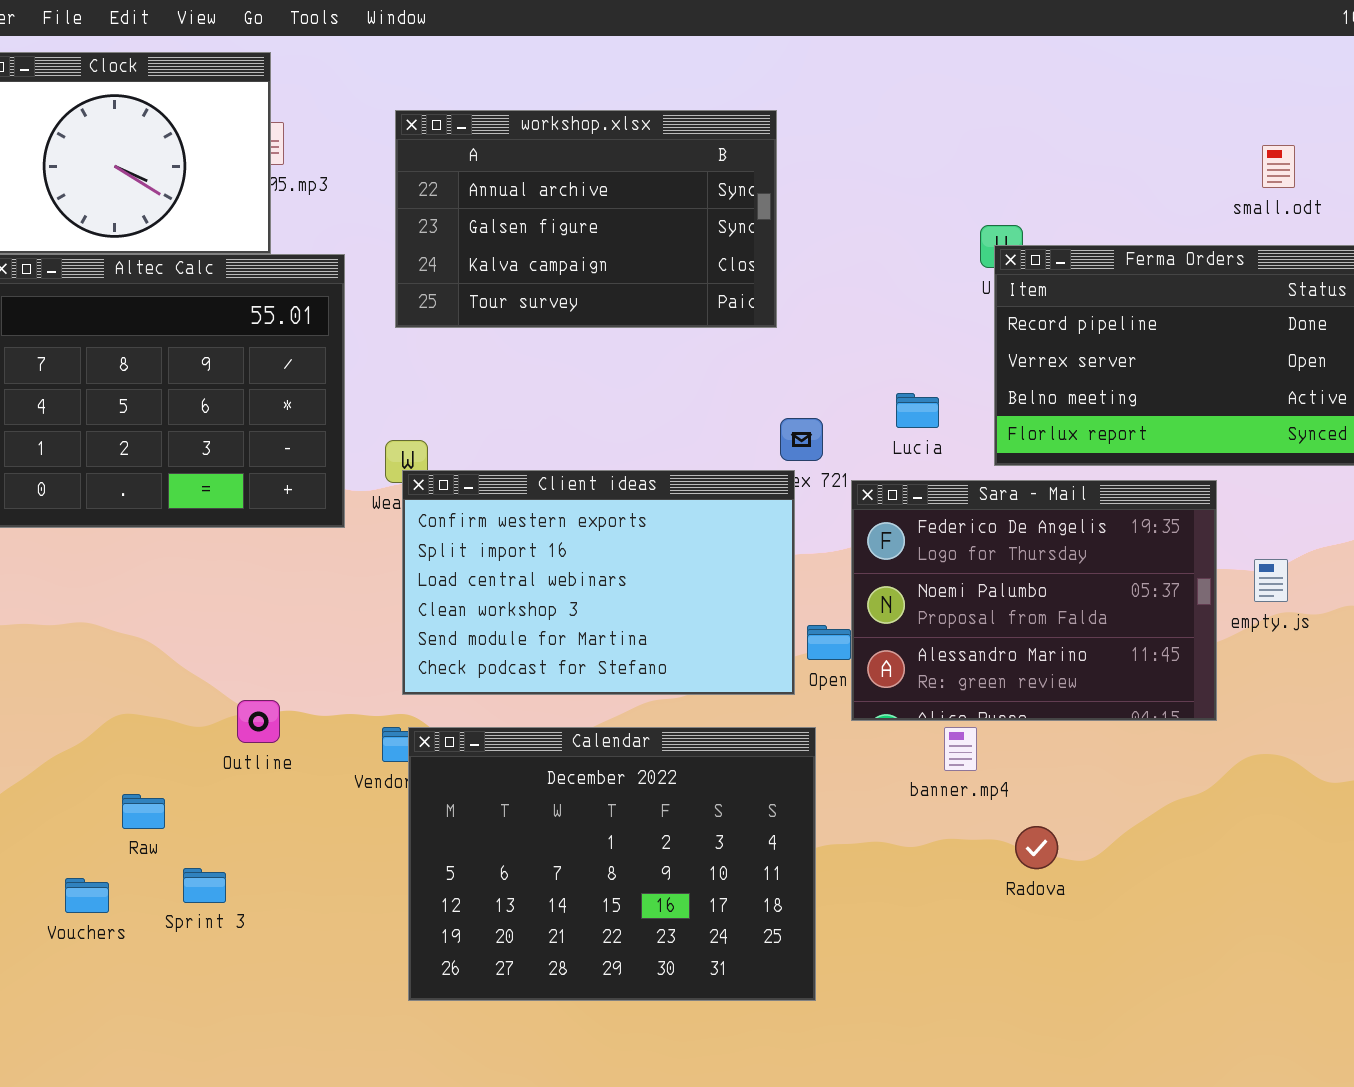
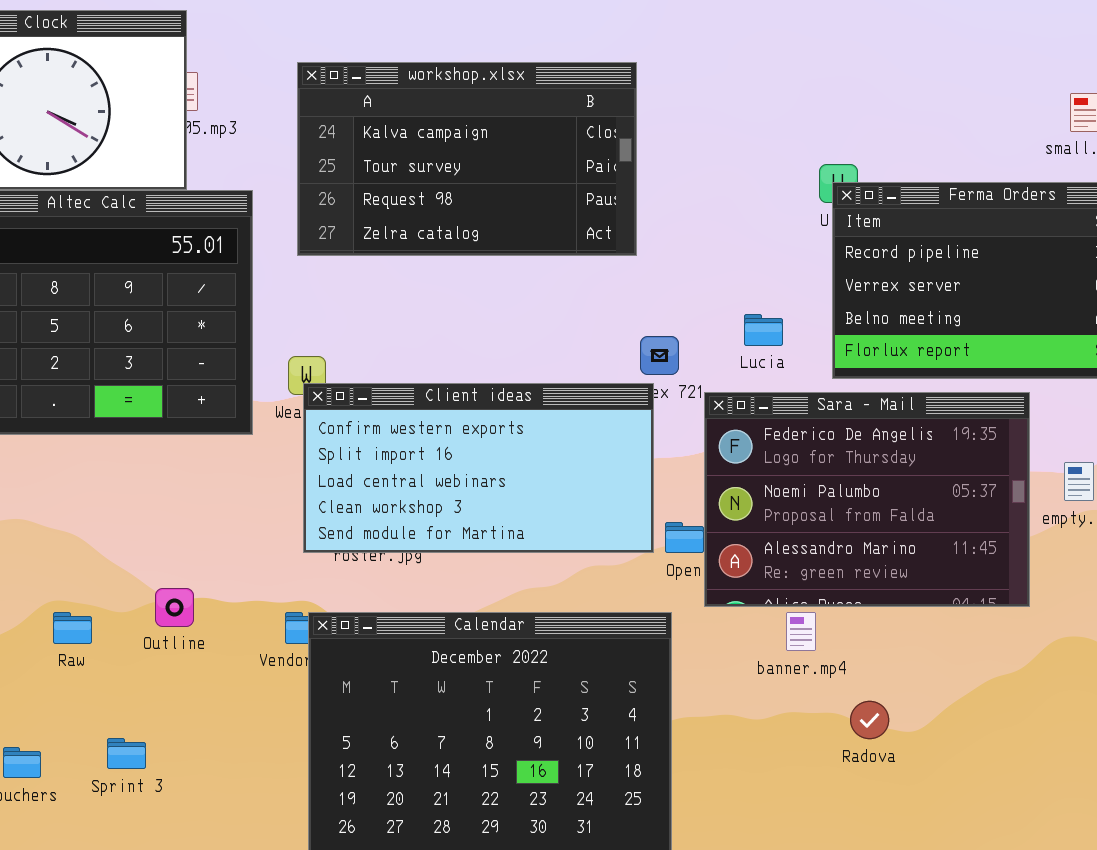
workshop.xlsx: [395,110,777,328] -> [297,62,637,256], scrolled down 2 rows
Client ideas: [402,470,795,695] -> [303,383,654,553], resized
Raw: [122,794,165,829] -> [53,612,92,644], moved

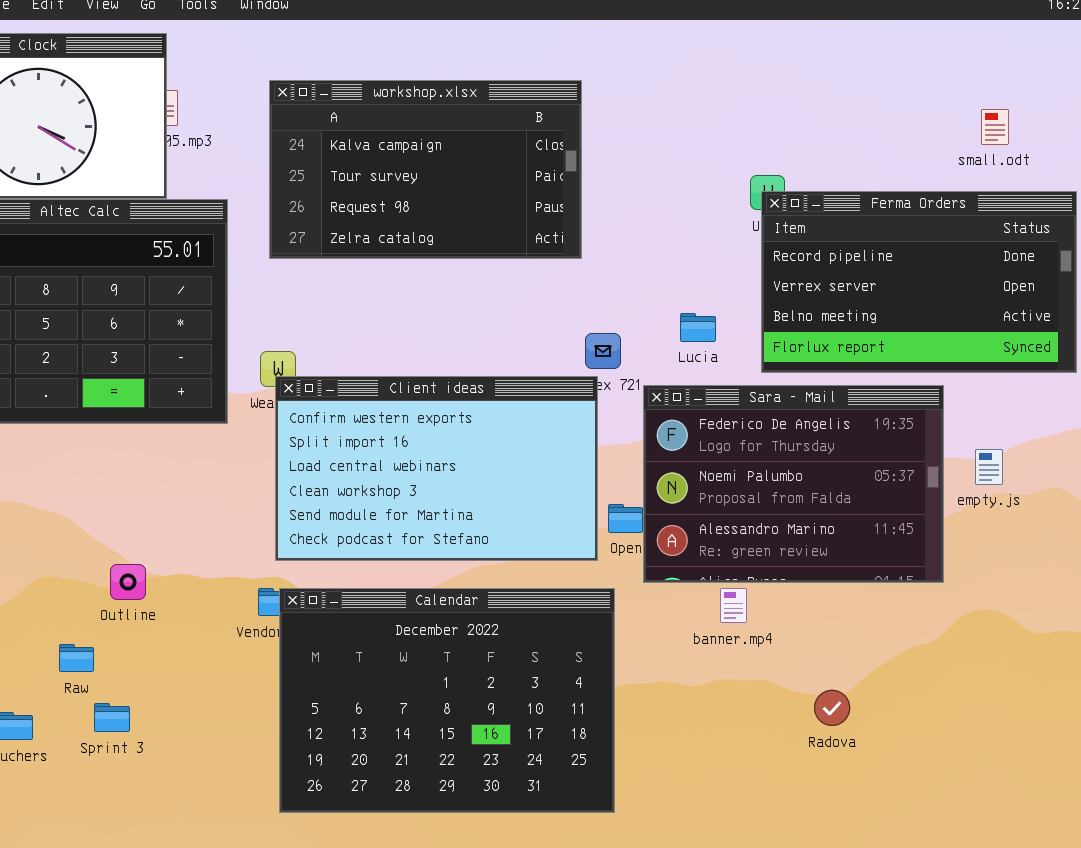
Client ideas: [303,383,654,553] -> [275,376,598,561], resized
Outline: [155,588,194,627] -> [110,564,146,600], moved
Raw: [53,612,92,644] -> [59,644,94,672], moved
Radova: [850,701,889,739] -> [814,690,850,726], moved

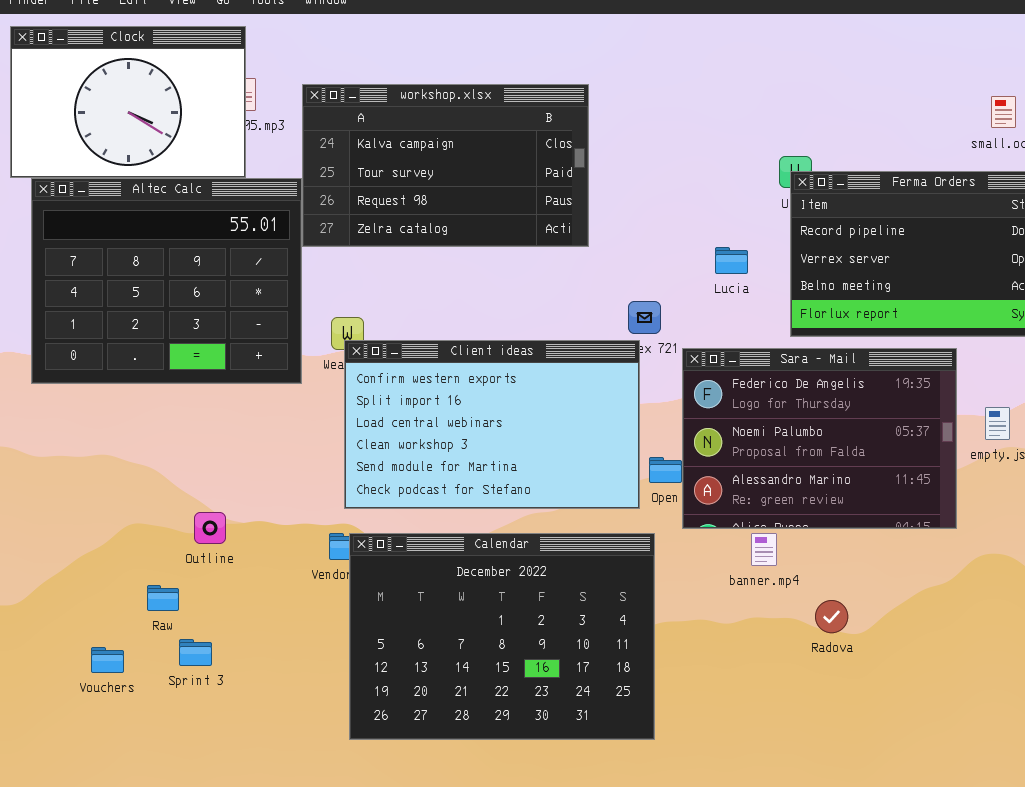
workshop.xlsx: [269,80,582,259] -> [302,84,589,247], moved
Lucia: [680,313,716,342] -> [715,247,748,274], moved
Radova: [814,690,850,726] -> [815,600,848,633], moved

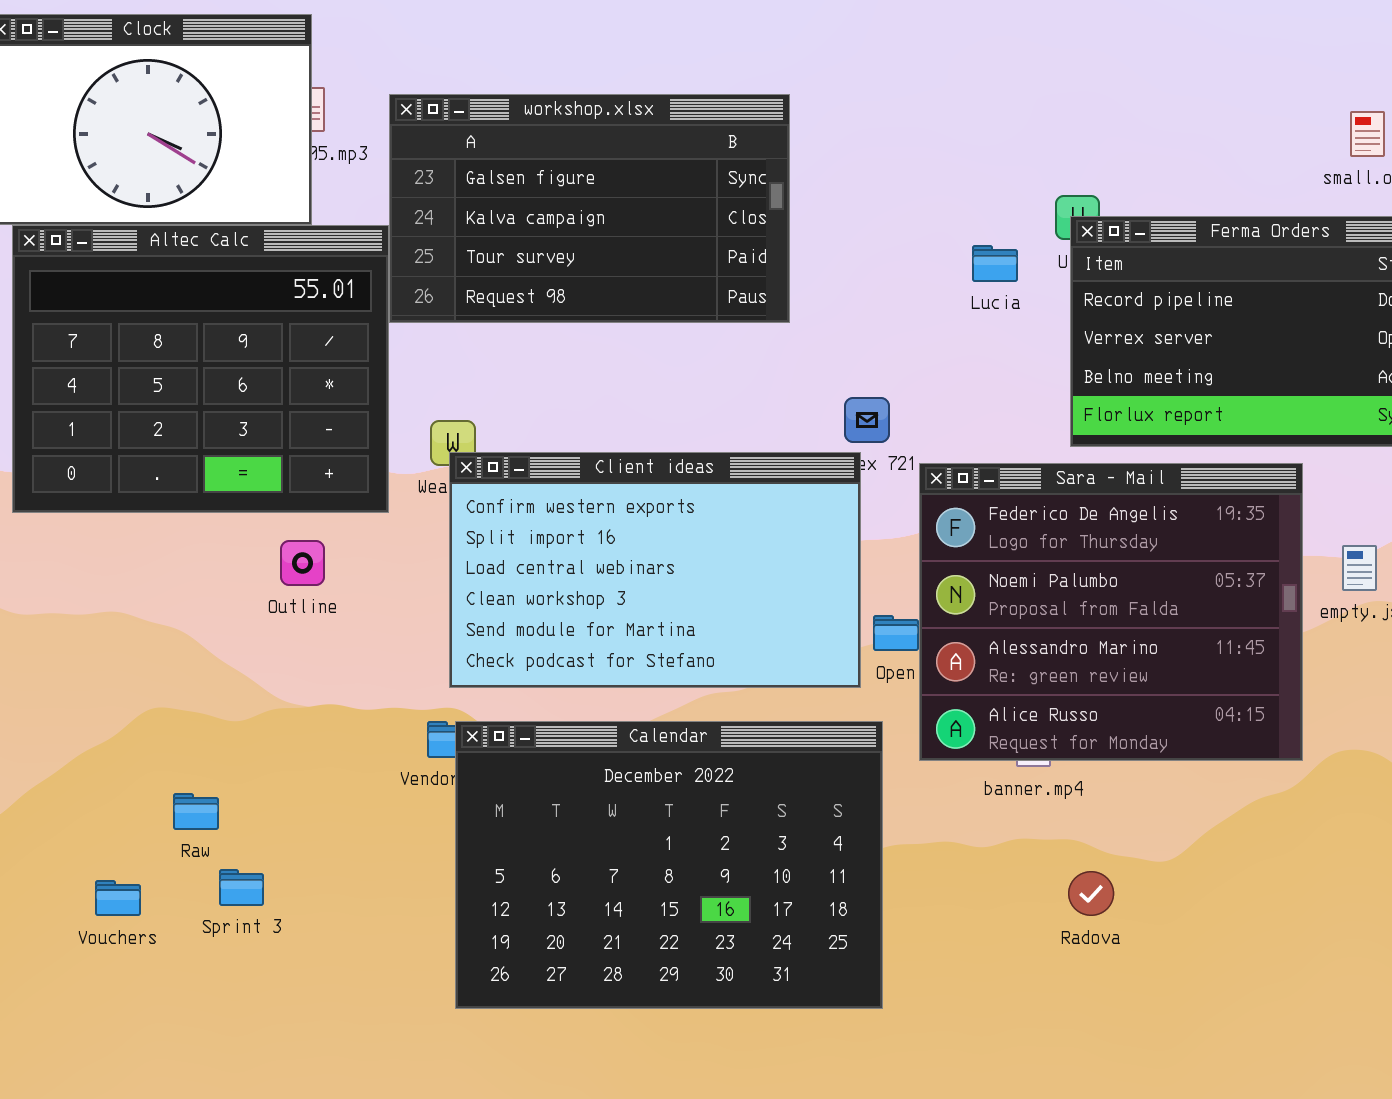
workshop.xlsx: [302,84,589,247] -> [389,94,790,323], scrolled up 1 row
Lucia: [715,247,748,274] -> [972,245,1018,282], moved
Sara - Mail: [682,348,957,529] -> [919,463,1303,761], resized
Outline: [194,512,226,544] -> [280,540,325,586], moved
Radova: [815,600,848,633] -> [1068,871,1114,916], moved

